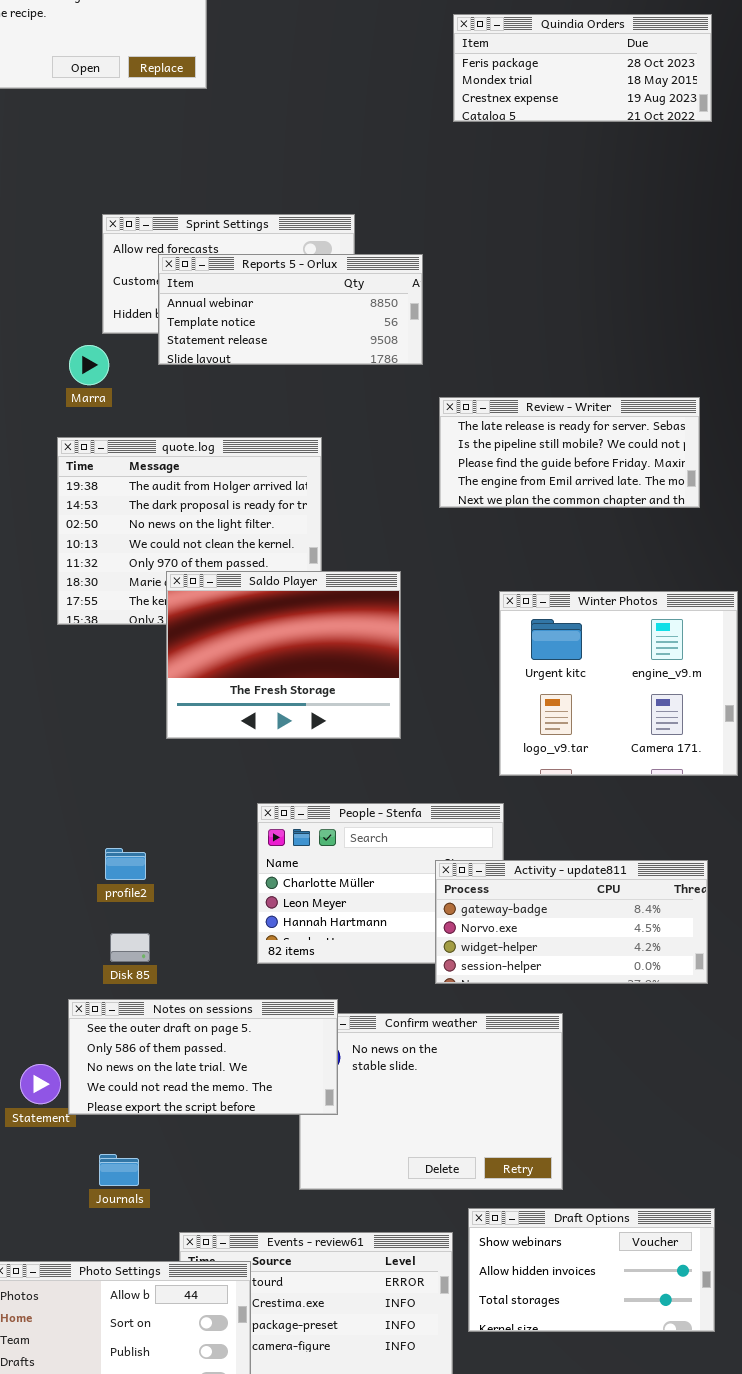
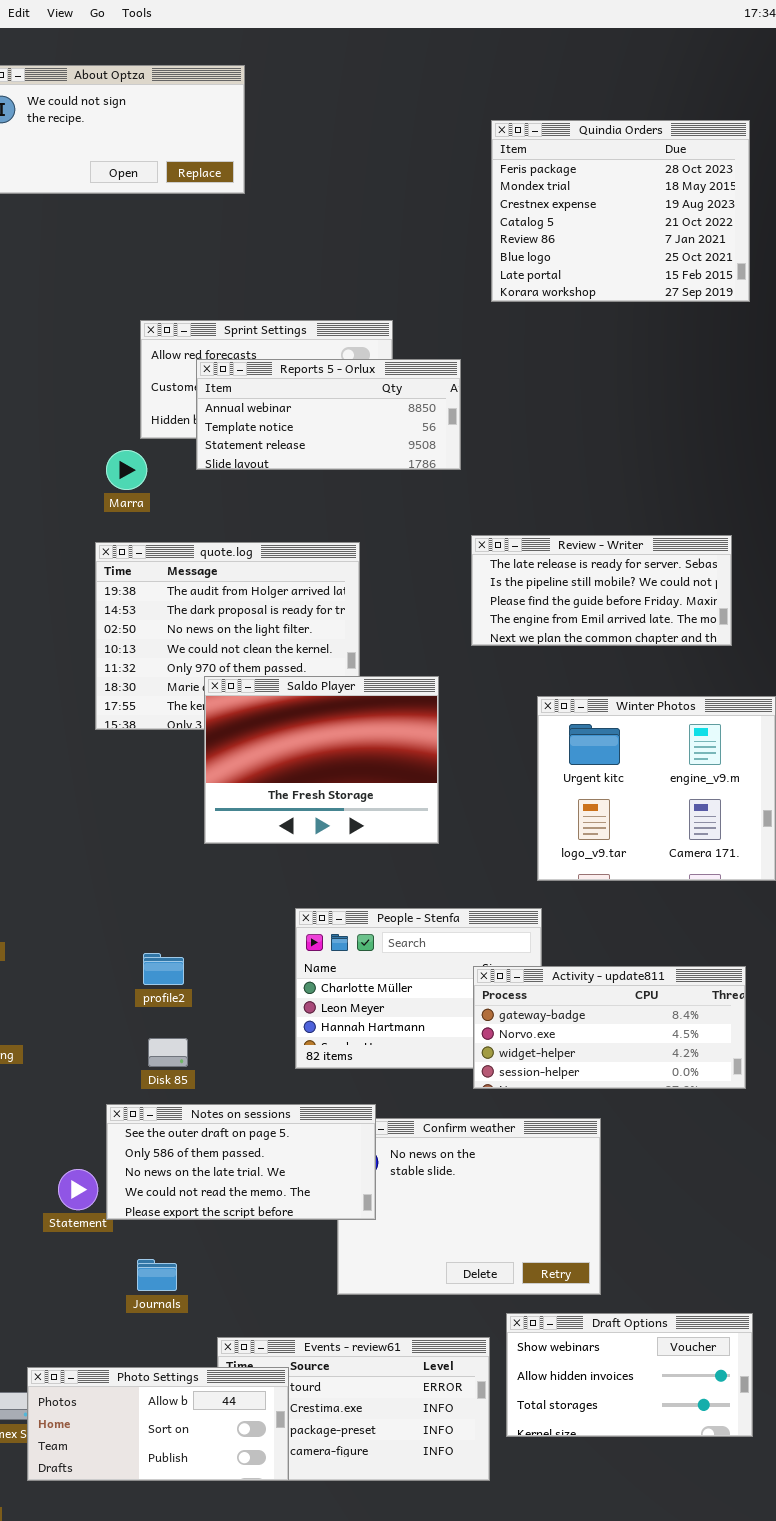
Quindia Orders: [453,14,712,122] -> [491,120,750,302], resized
Review - Writer: [439,397,700,508] -> [471,535,732,646], moved

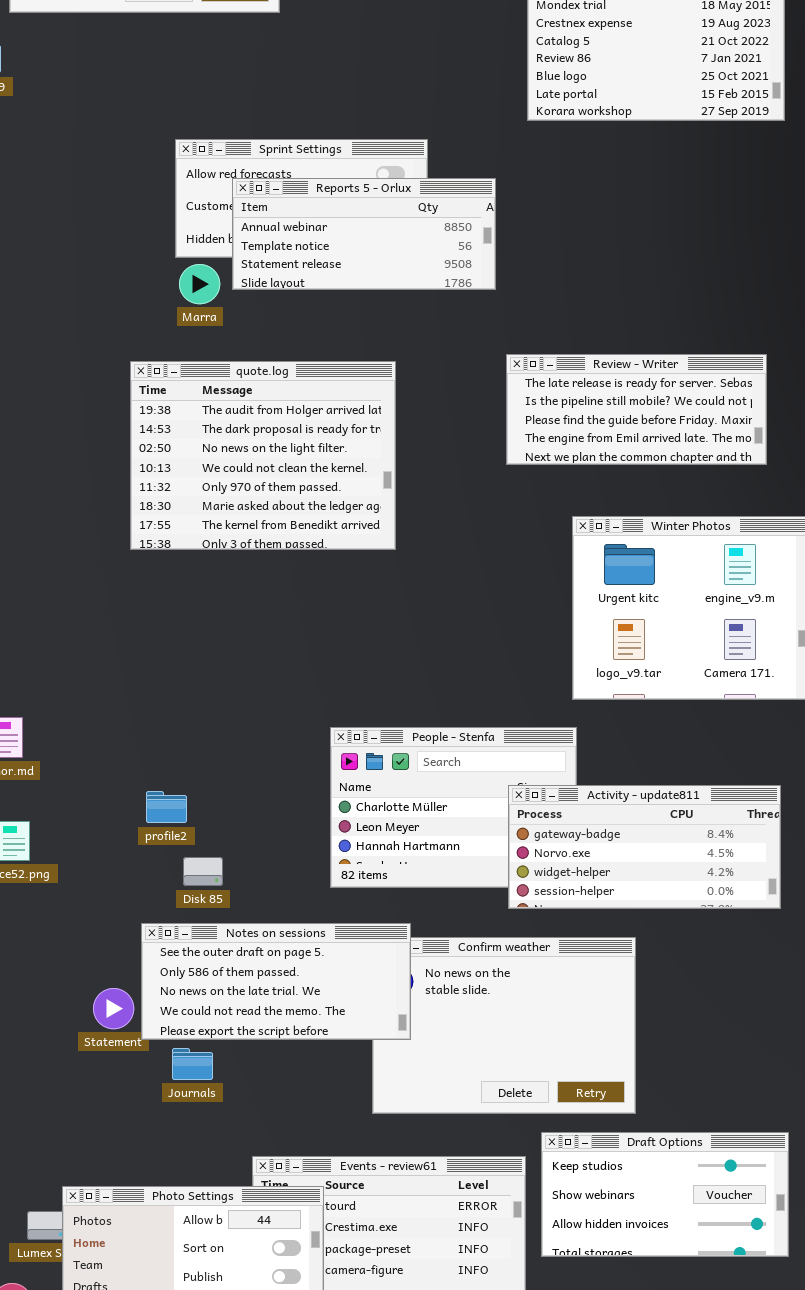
Marra: [106,450,147,490] -> [179,264,220,304], moved
Saldo Player: [204,676,439,844] -> none, closed
profile2: [143,953,184,985] -> [146,791,187,823], moved
Journals: [137,1259,177,1291] -> [172,1048,213,1080], moved
Draft Options: [506,1313,753,1437] -> [541,1132,789,1257], scrolled up 1 row

